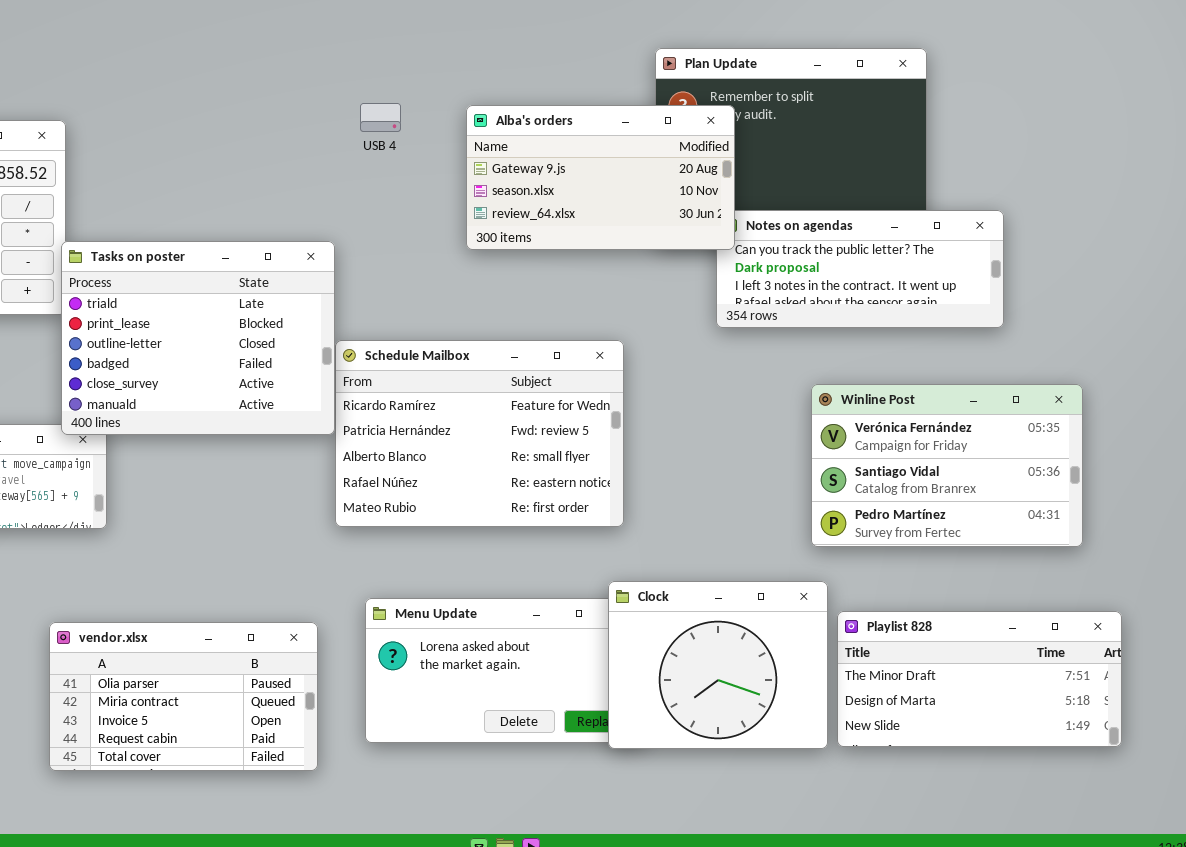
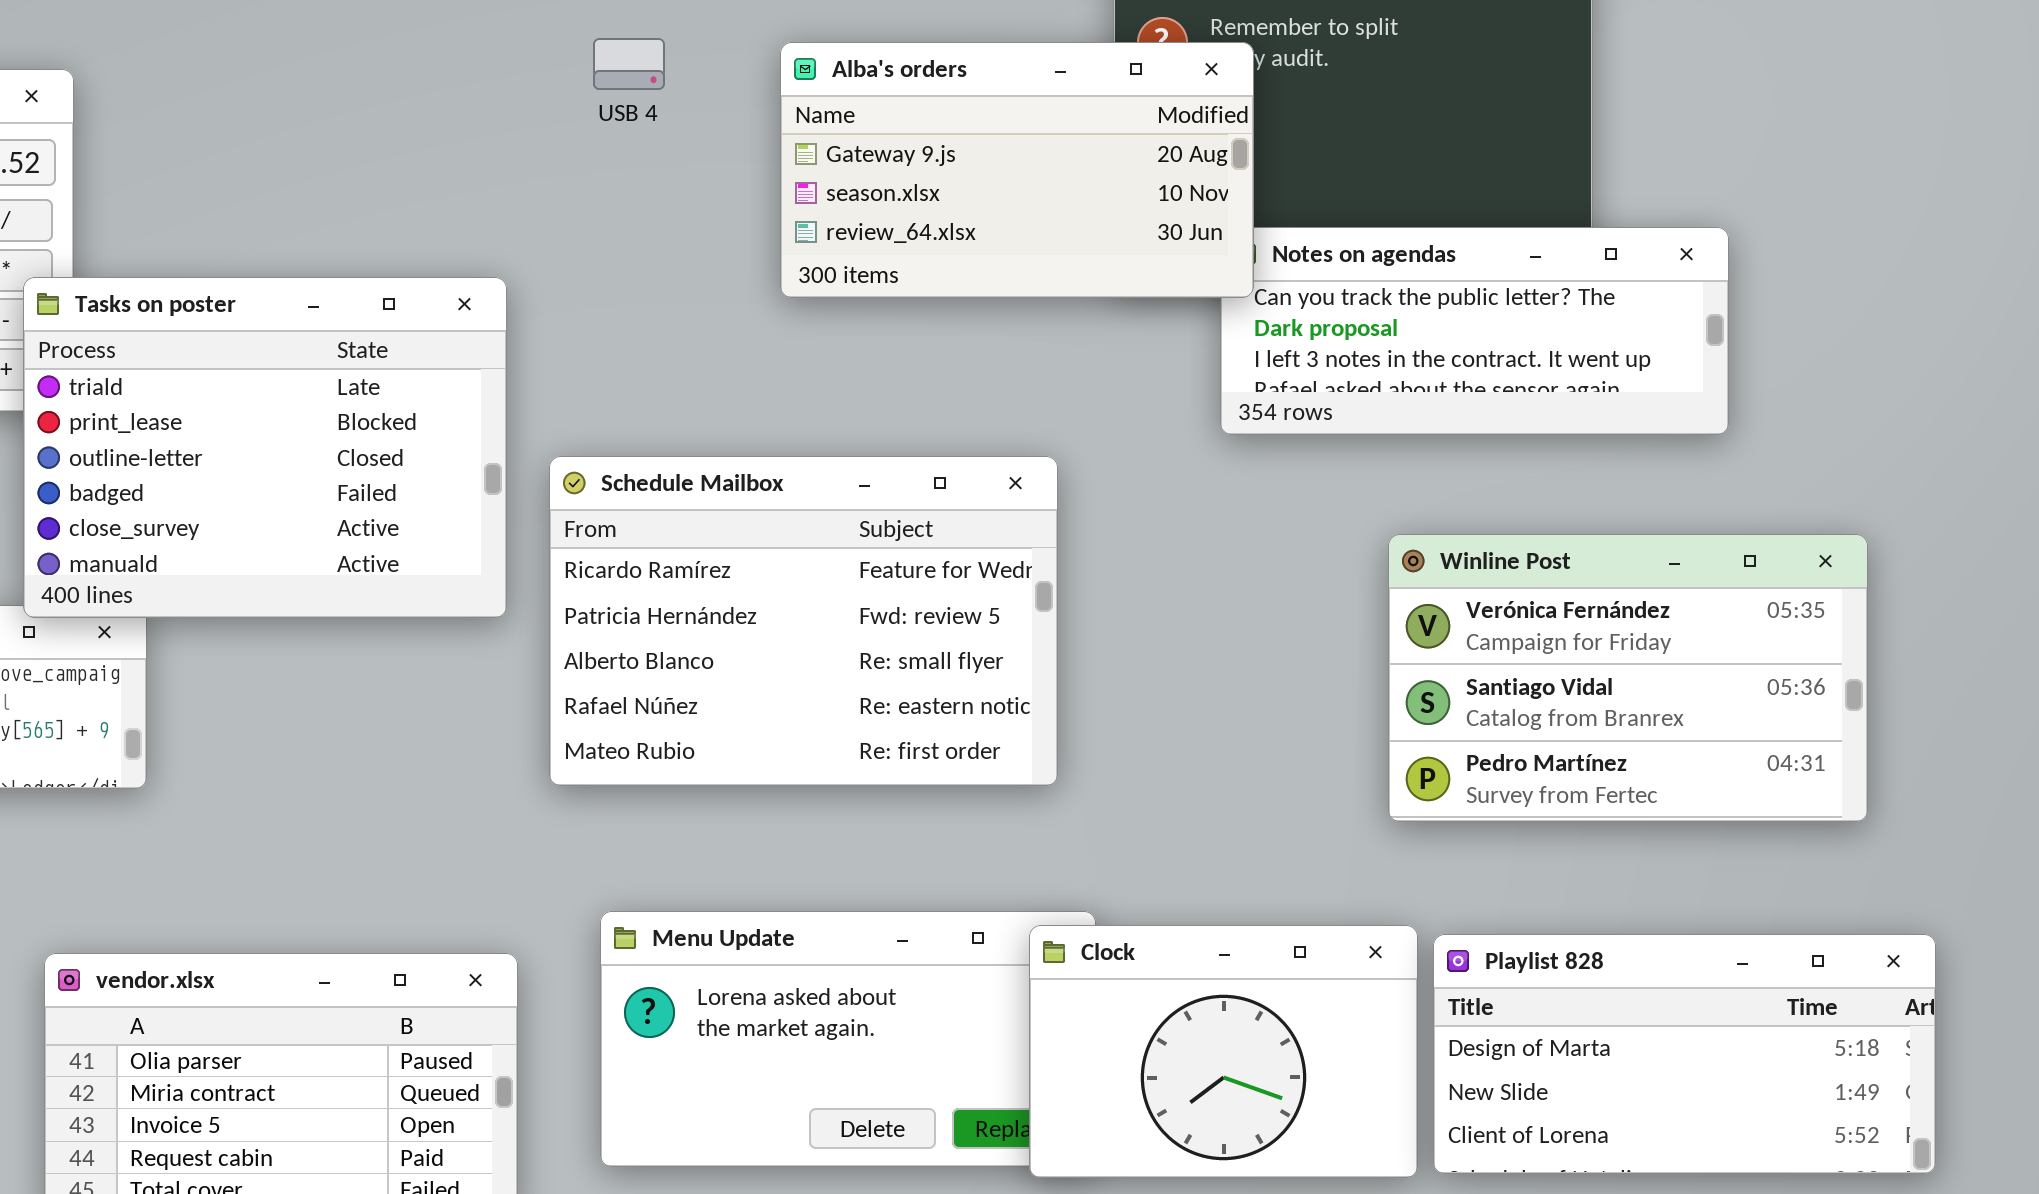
Tasks on poster: [61,241,335,435] -> [23,277,507,618], moved
Clock: [608,581,828,749] -> [1029,925,1418,1178], resized
Playlist 828: [837,611,1122,747] -> [1433,934,1936,1174], scrolled down 1 row

